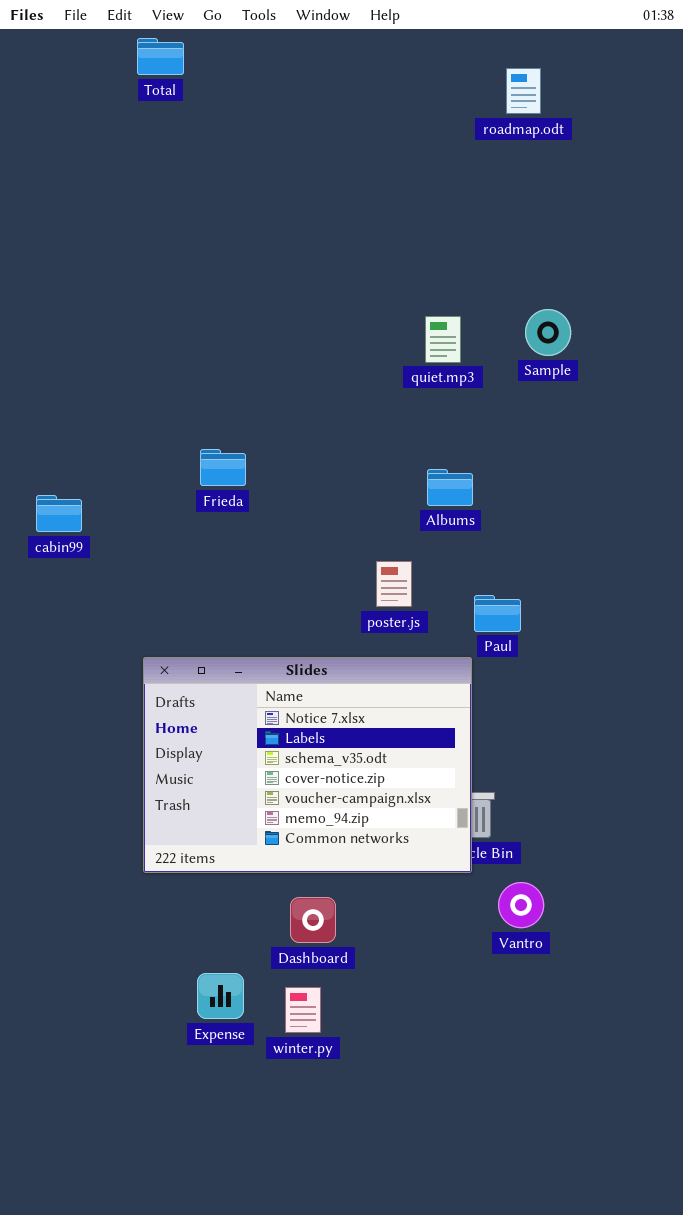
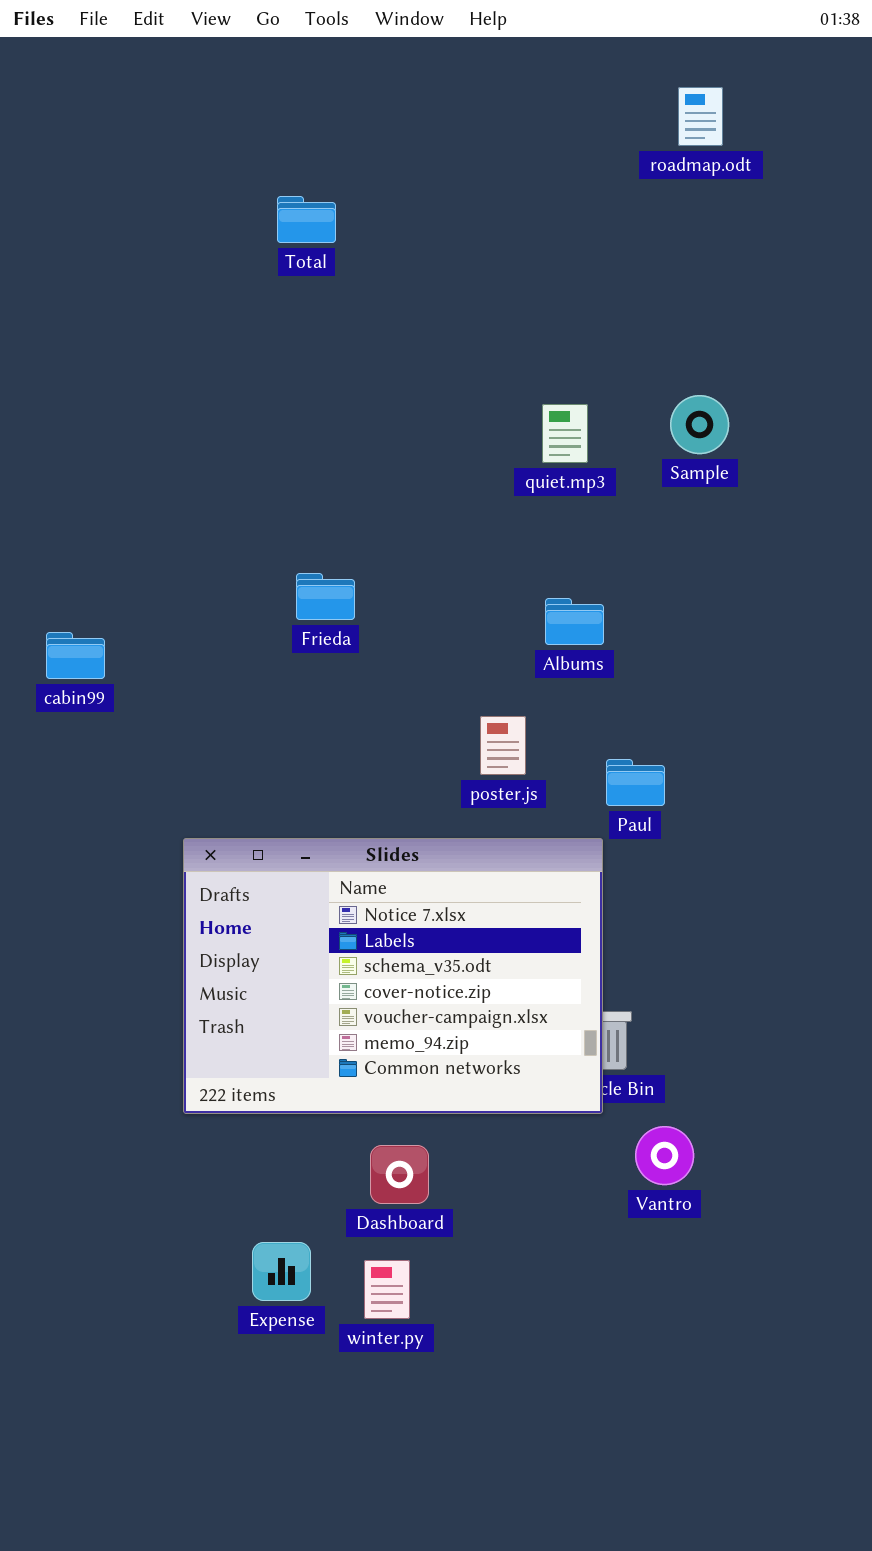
Total: [137,38,184,75] -> [277,196,336,243], moved
roadmap.odt: [506,68,541,114] -> [678,87,723,146], moved
Frieda: [200,449,246,486] -> [296,573,355,620], moved

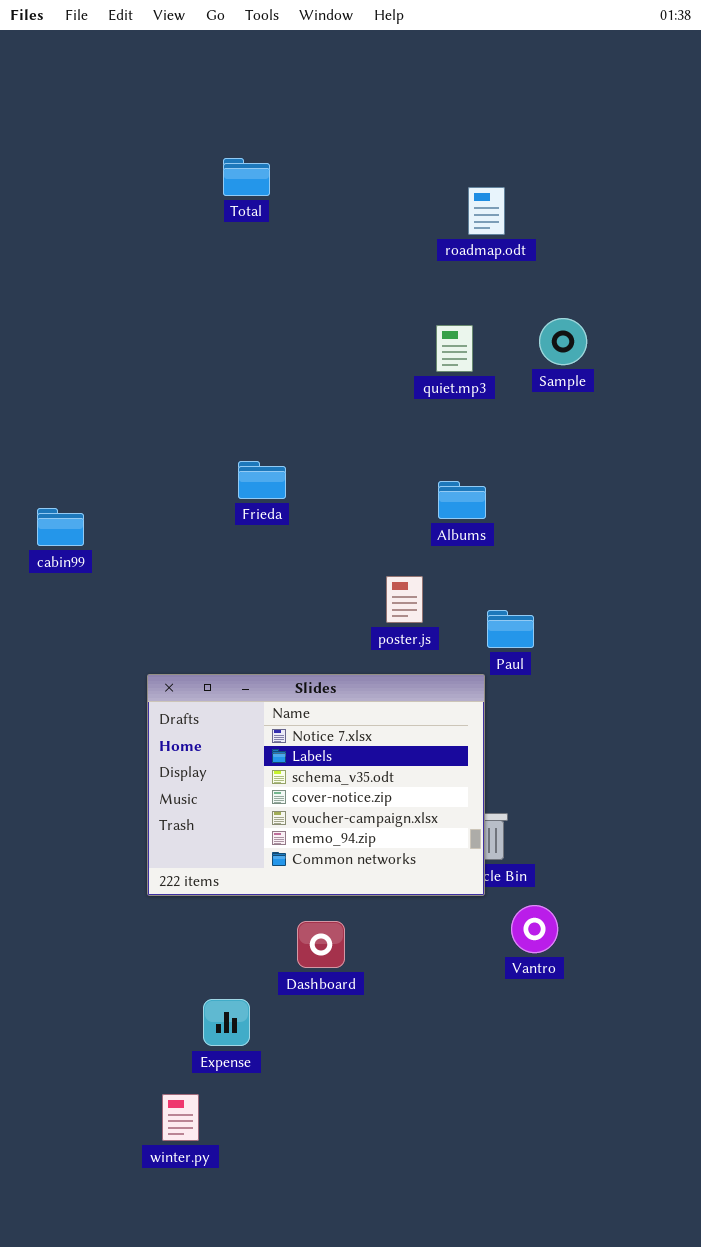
roadmap.odt: [678,87,723,146] -> [468,187,505,235], moved
winter.py: [364,1260,410,1319] -> [162,1094,199,1141], moved

